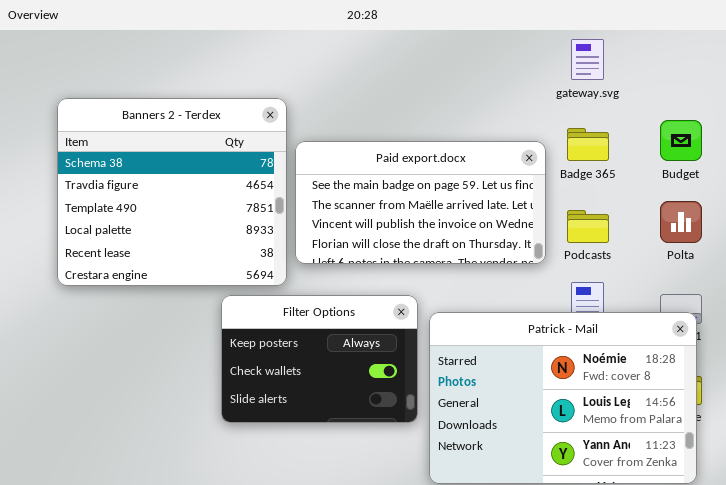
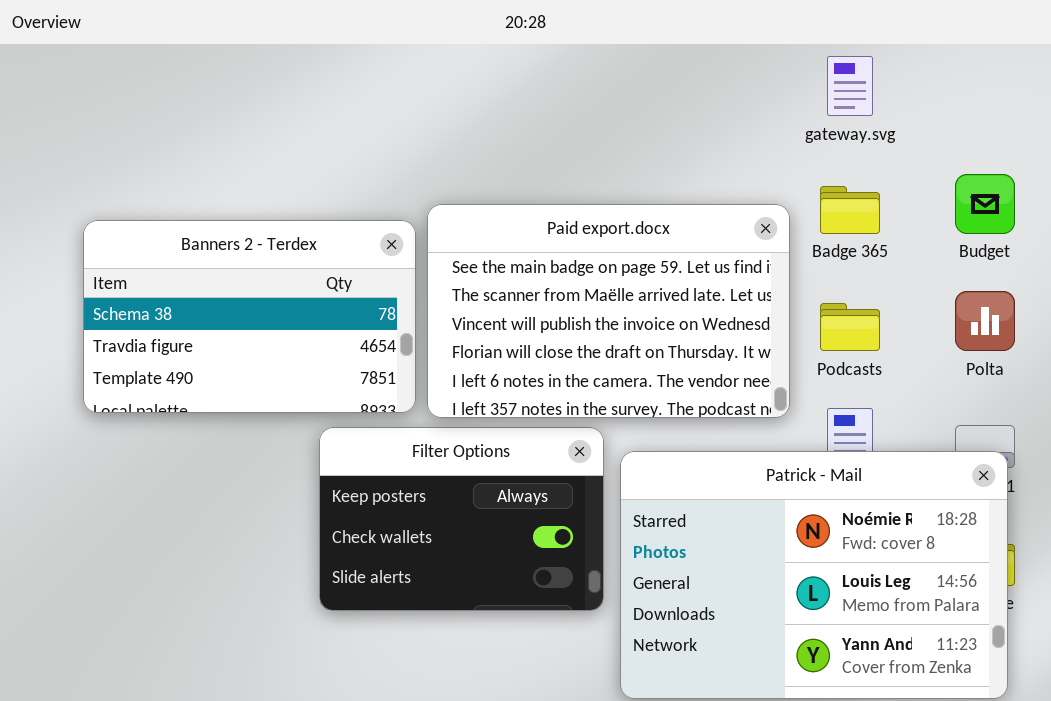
Banners 2 - Terdex: [57,98,287,286] -> [83,220,416,413], resized
Paid export.docx: [295,141,546,264] -> [427,204,790,418], resized

